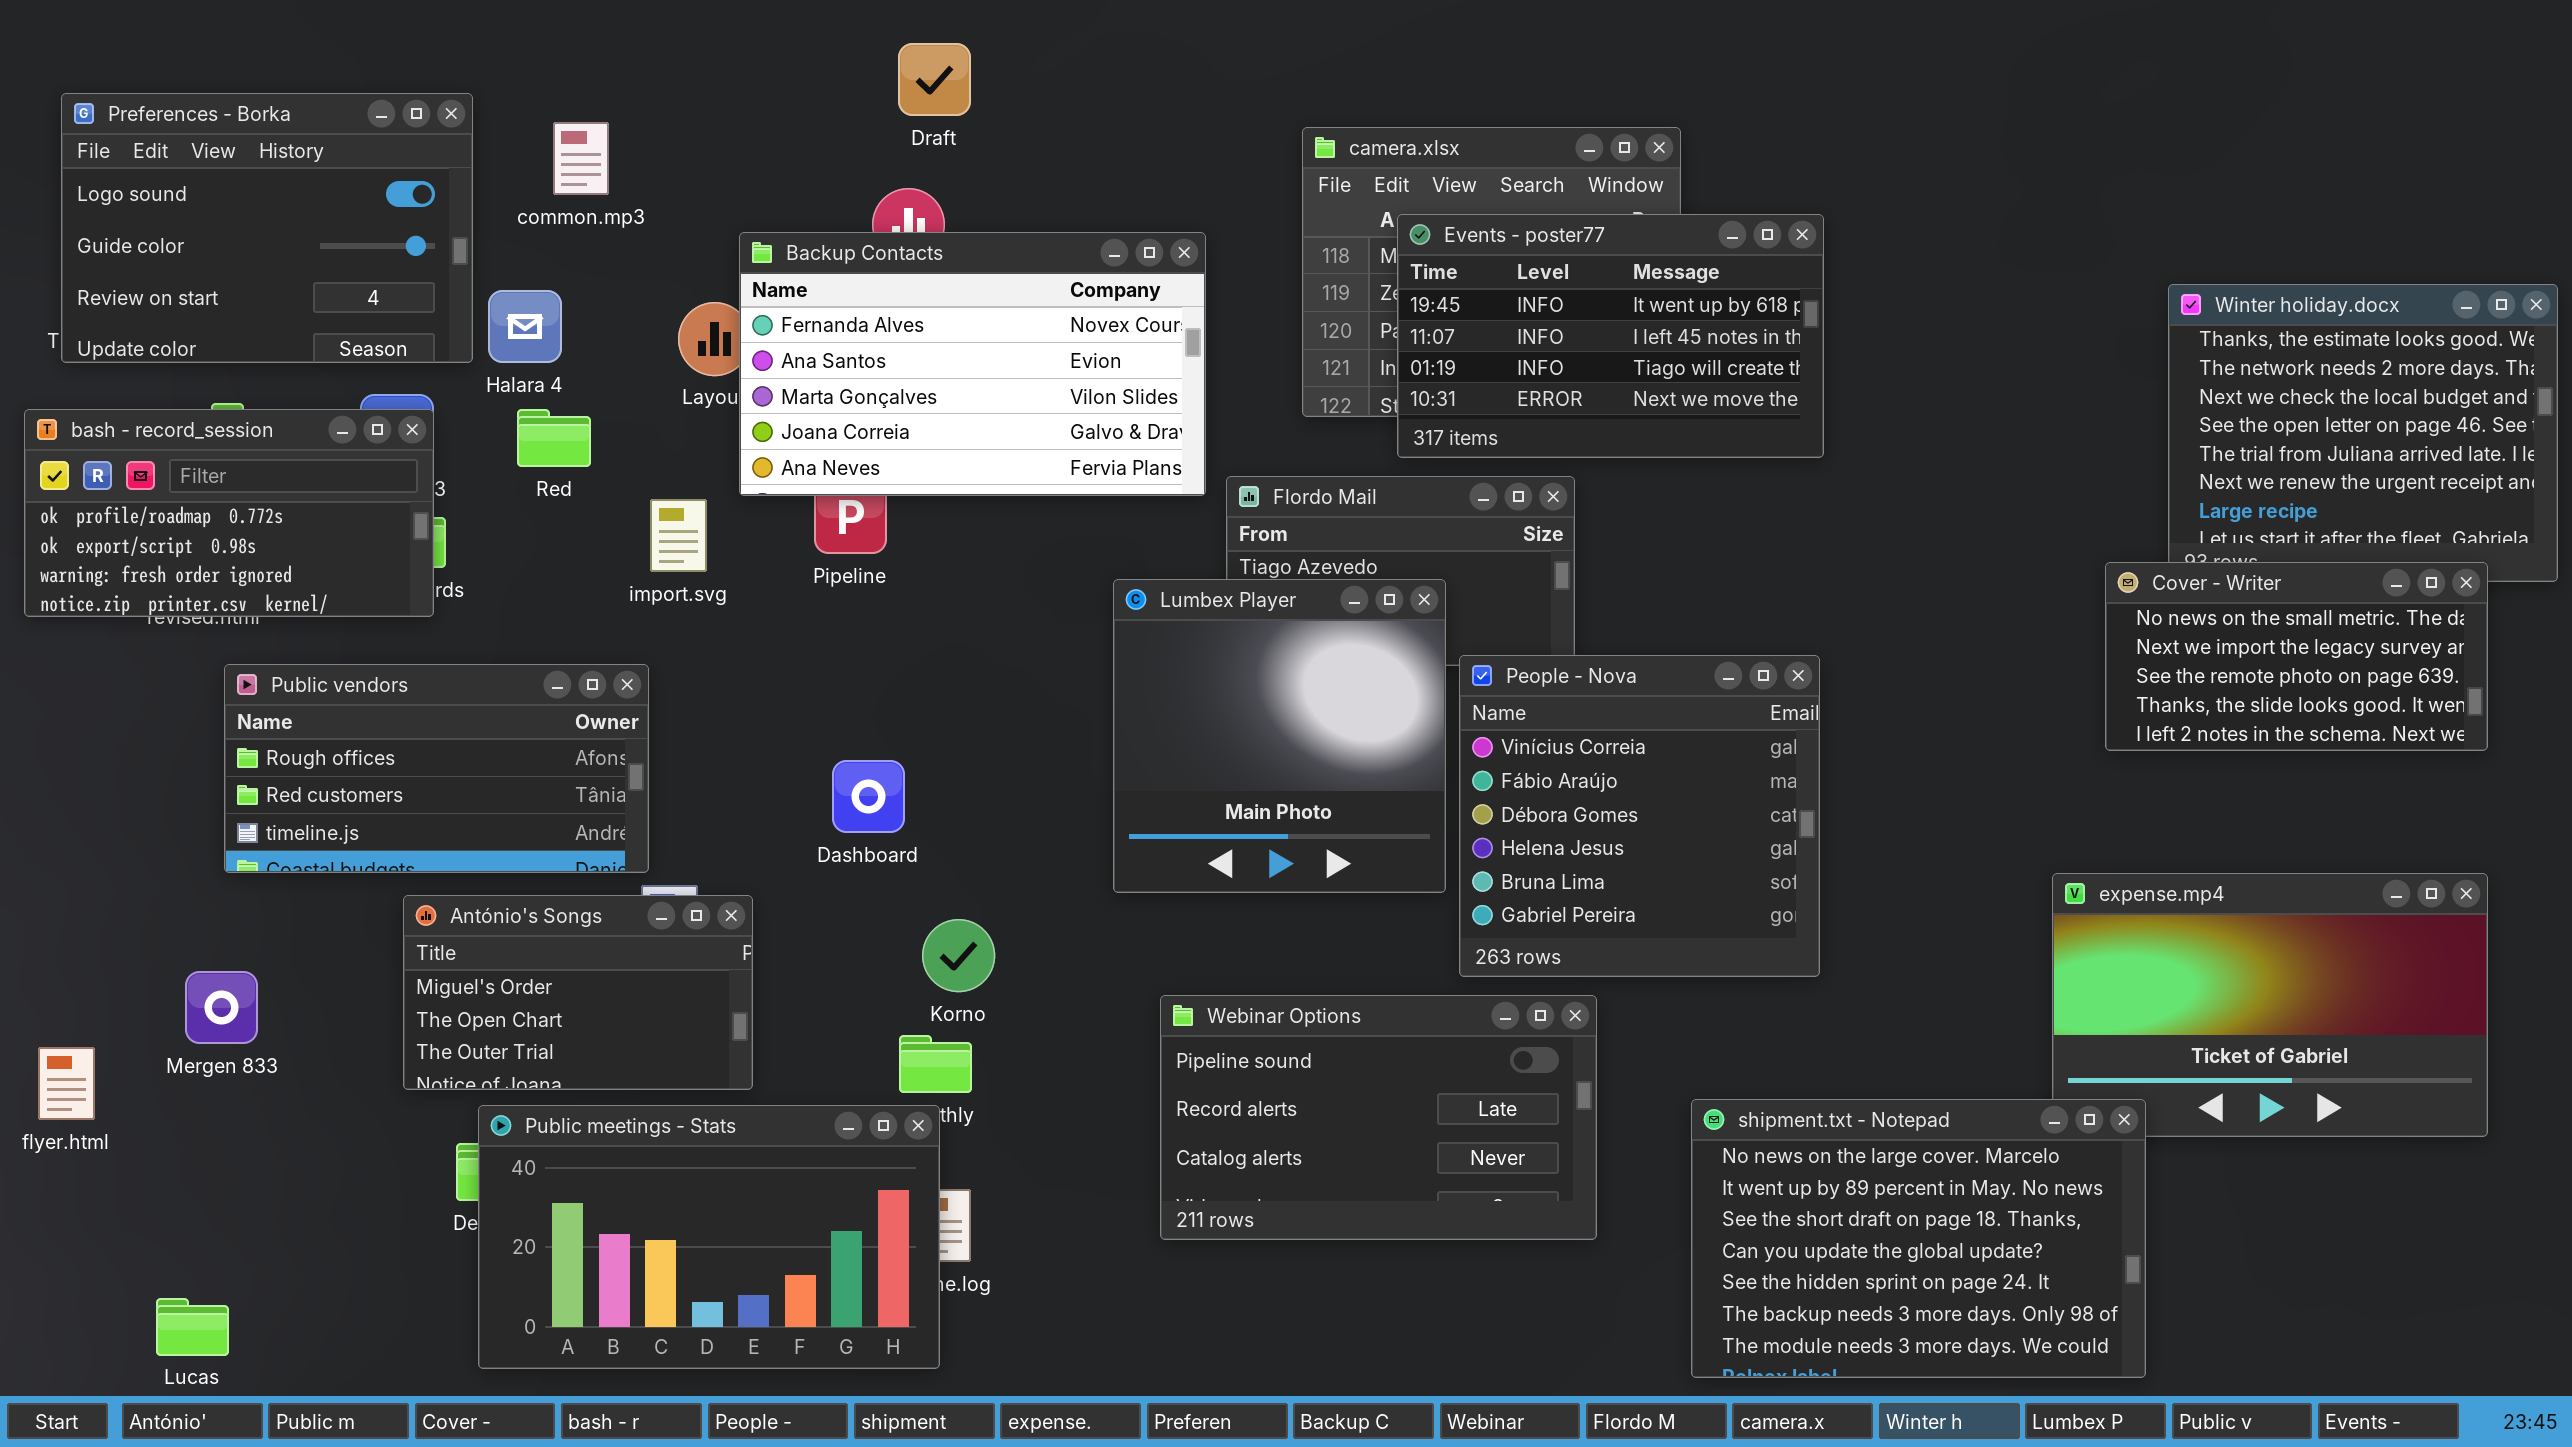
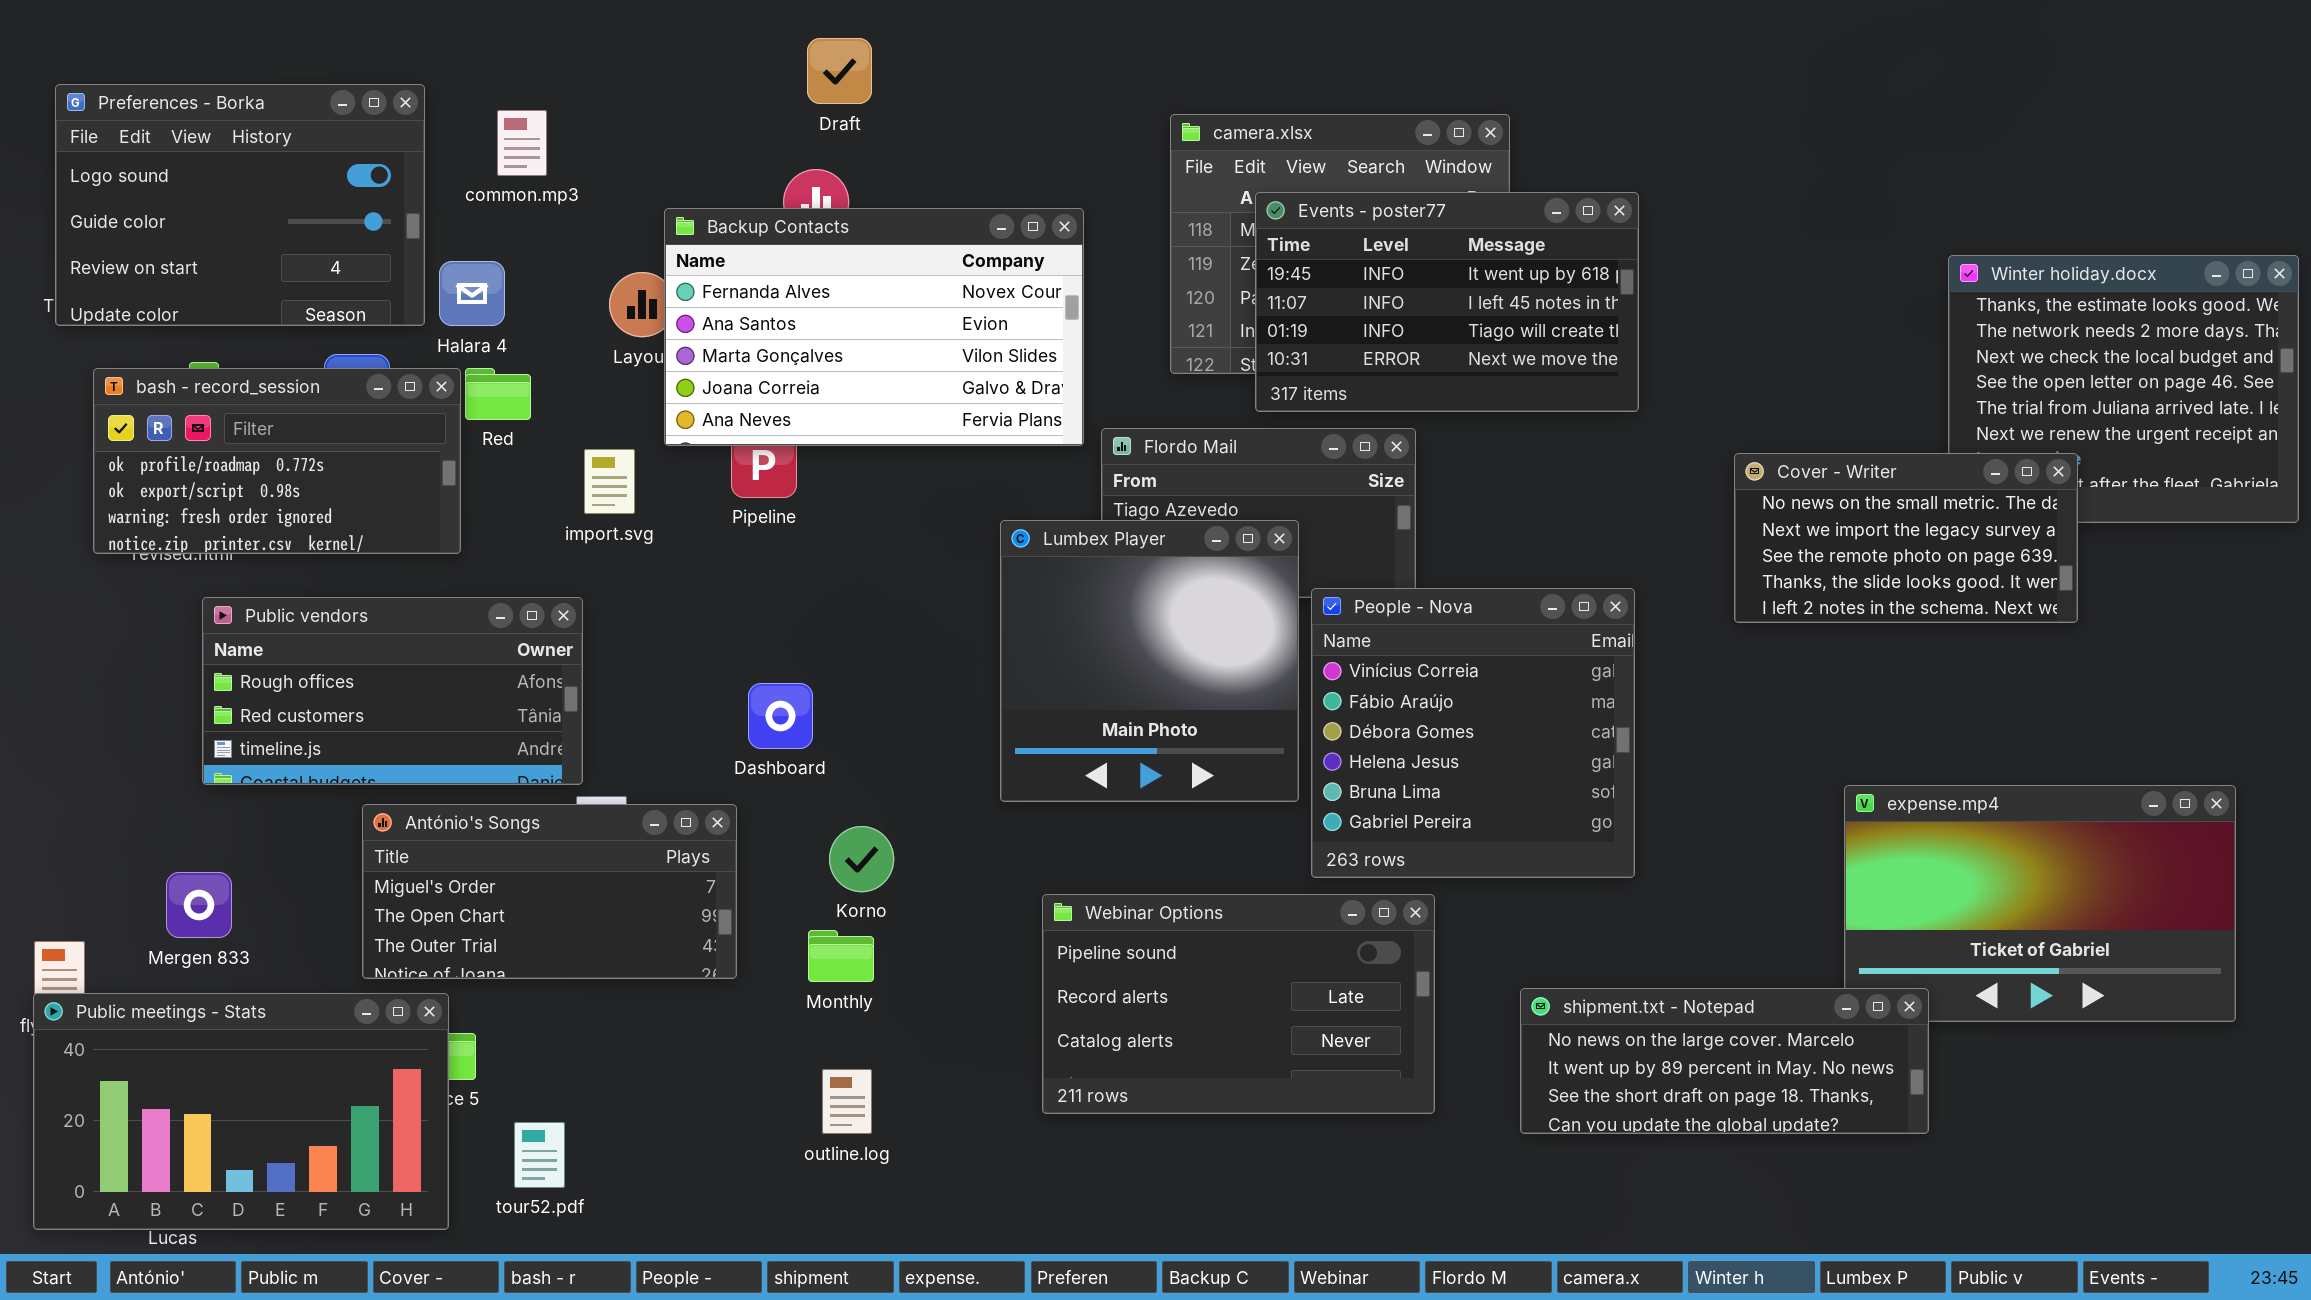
bash - record_session: [24,409,434,617] -> [93,368,461,554], moved
Cover - Writer: [2105,562,2488,751] -> [1734,453,2078,623], moved
António's Songs: [403,895,753,1090] -> [362,804,737,979], resized
shipment.txt - Notepad: [1691,1099,2146,1378] -> [1520,988,1929,1134], resized
Public meetings - Stats: [478,1105,940,1369] -> [33,993,449,1230], moved

